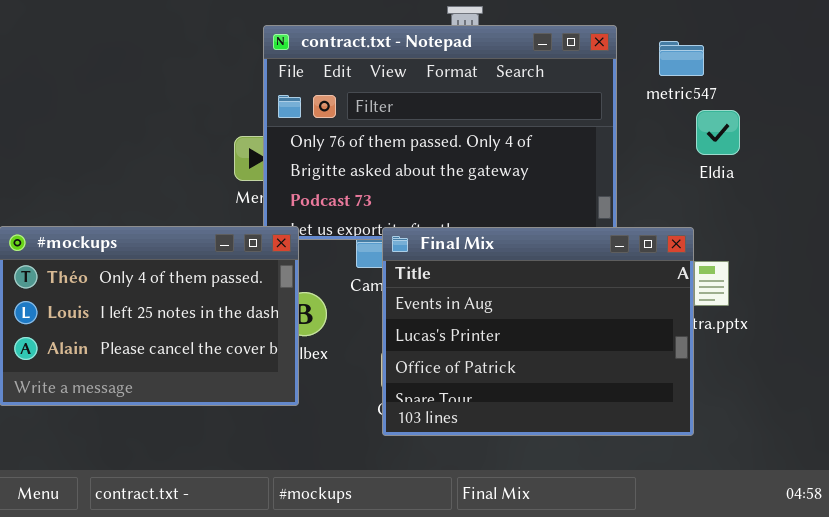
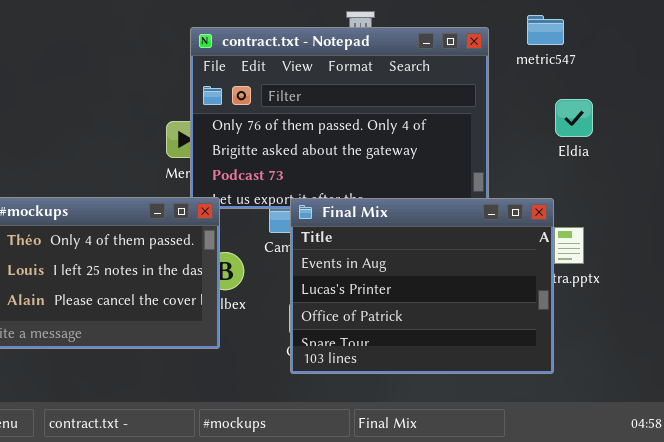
metric547: [659,41,704,76] -> [527,15,564,45], moved

